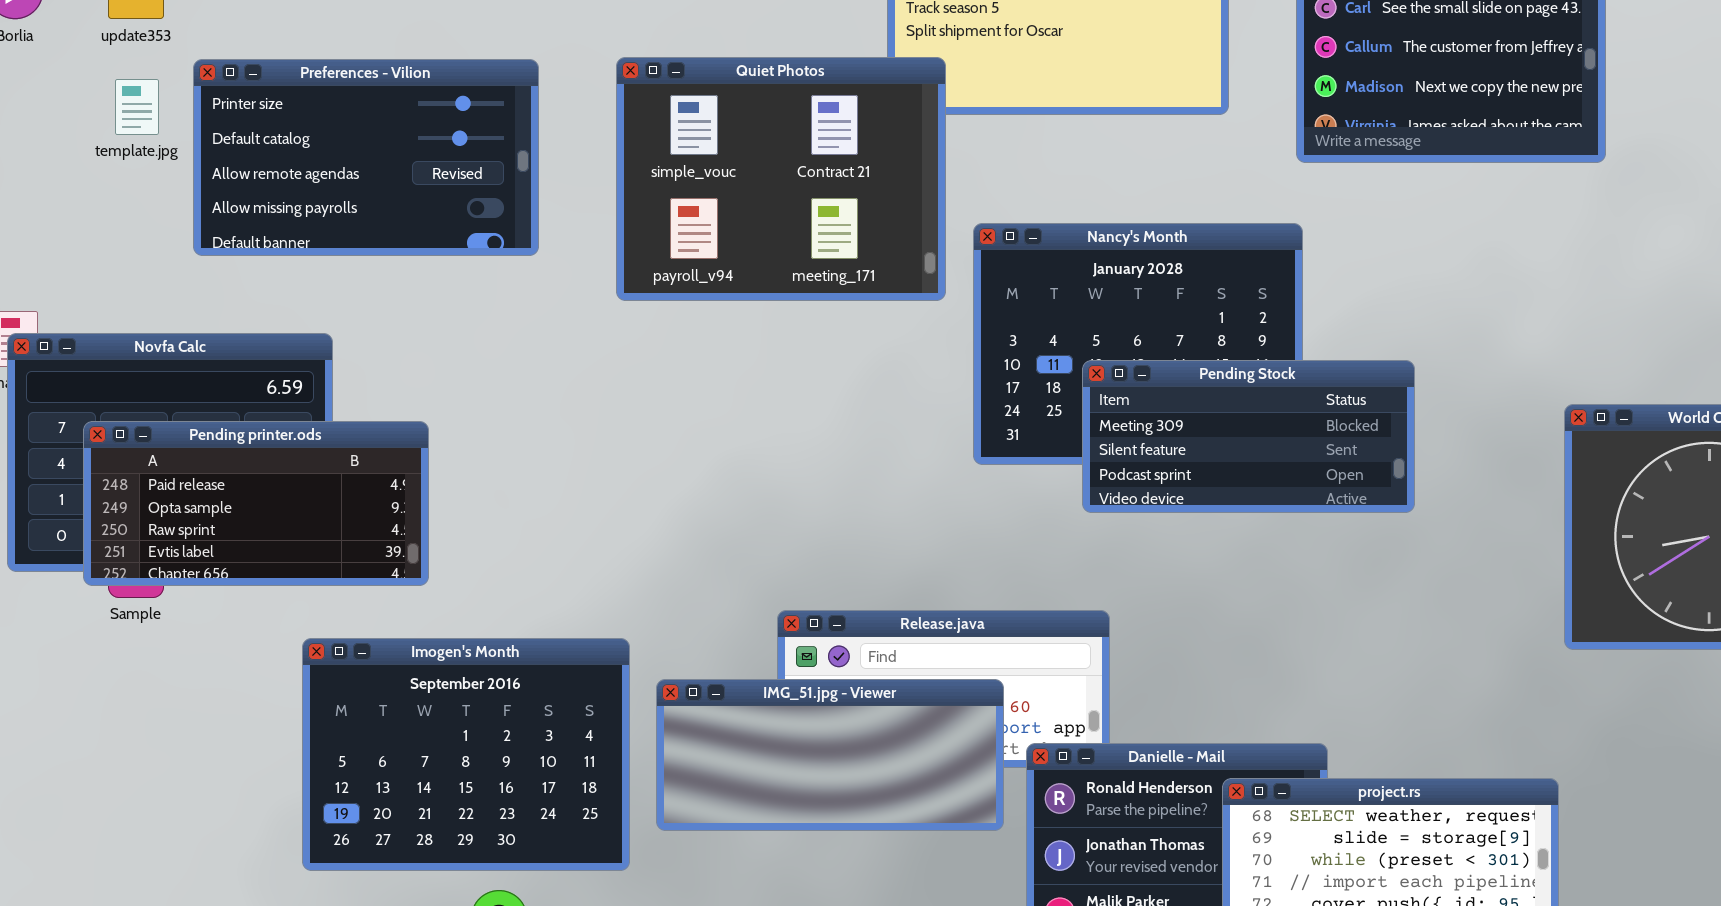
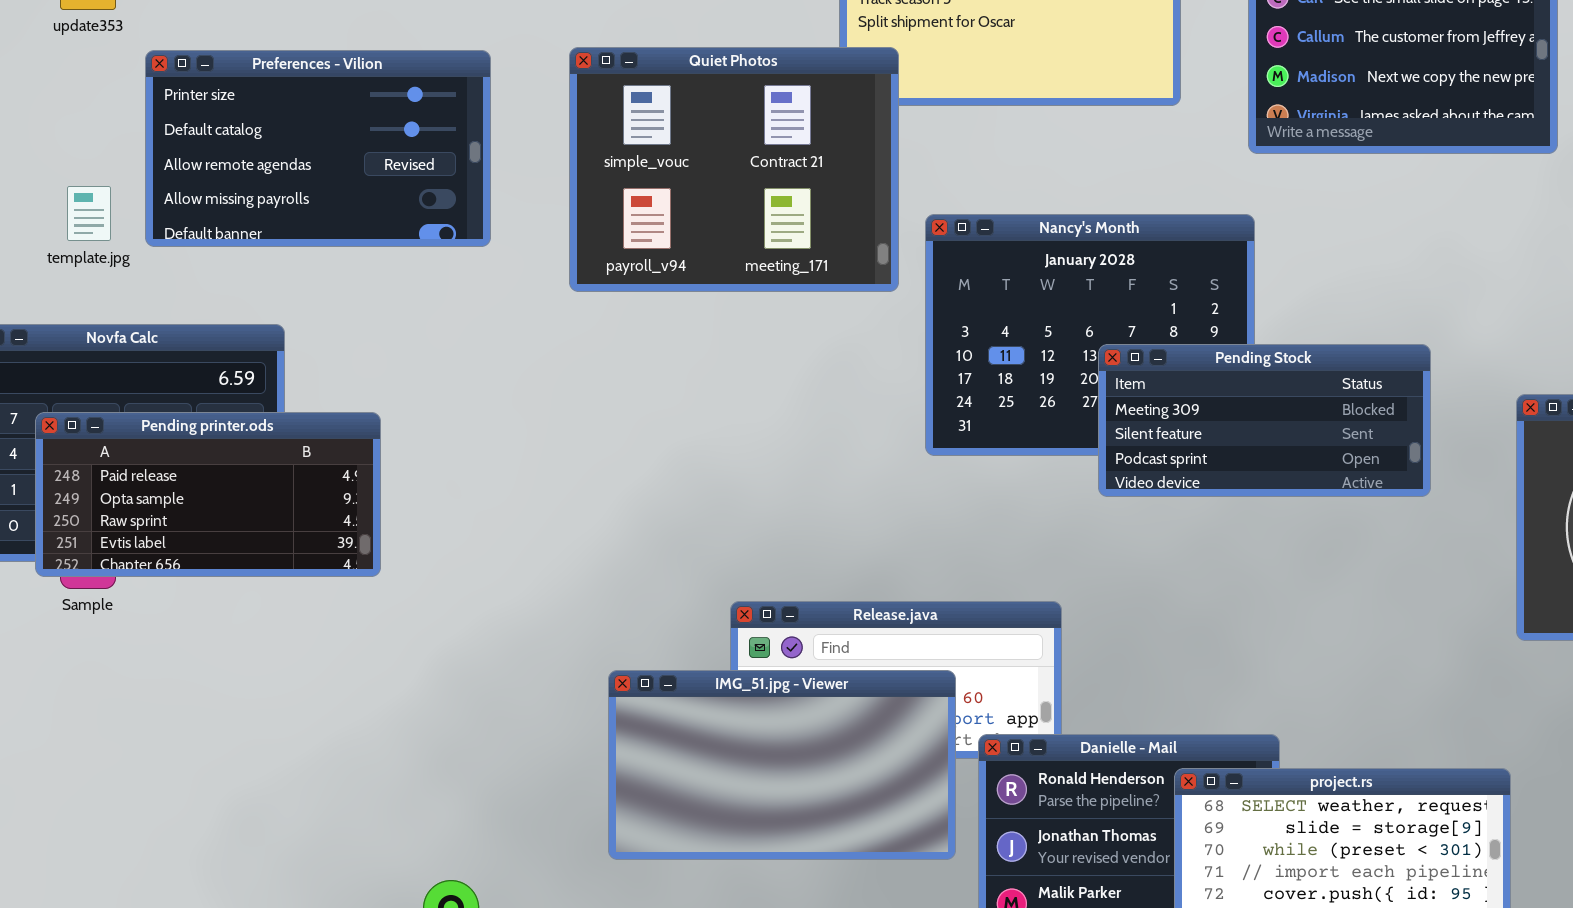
template.jpg: [115,79,159,135] -> [67,186,111,241], moved
Pending Stock: [1082,360,1415,513] -> [1098,344,1431,497], moved
Imogen's Month: [302,638,630,871] -> none, closed
IMG_51.jpg - Viewer: [656,679,1004,831] -> [608,670,956,860], resized

